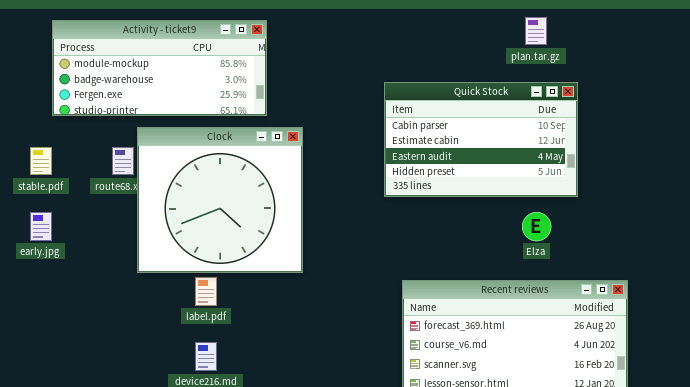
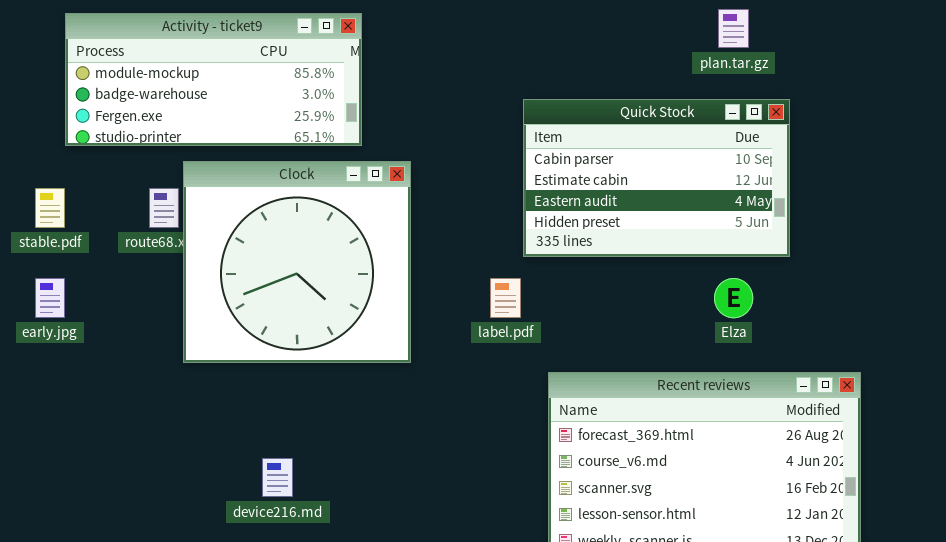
label.pdf: [195,277,217,306] -> [490,278,521,318], moved

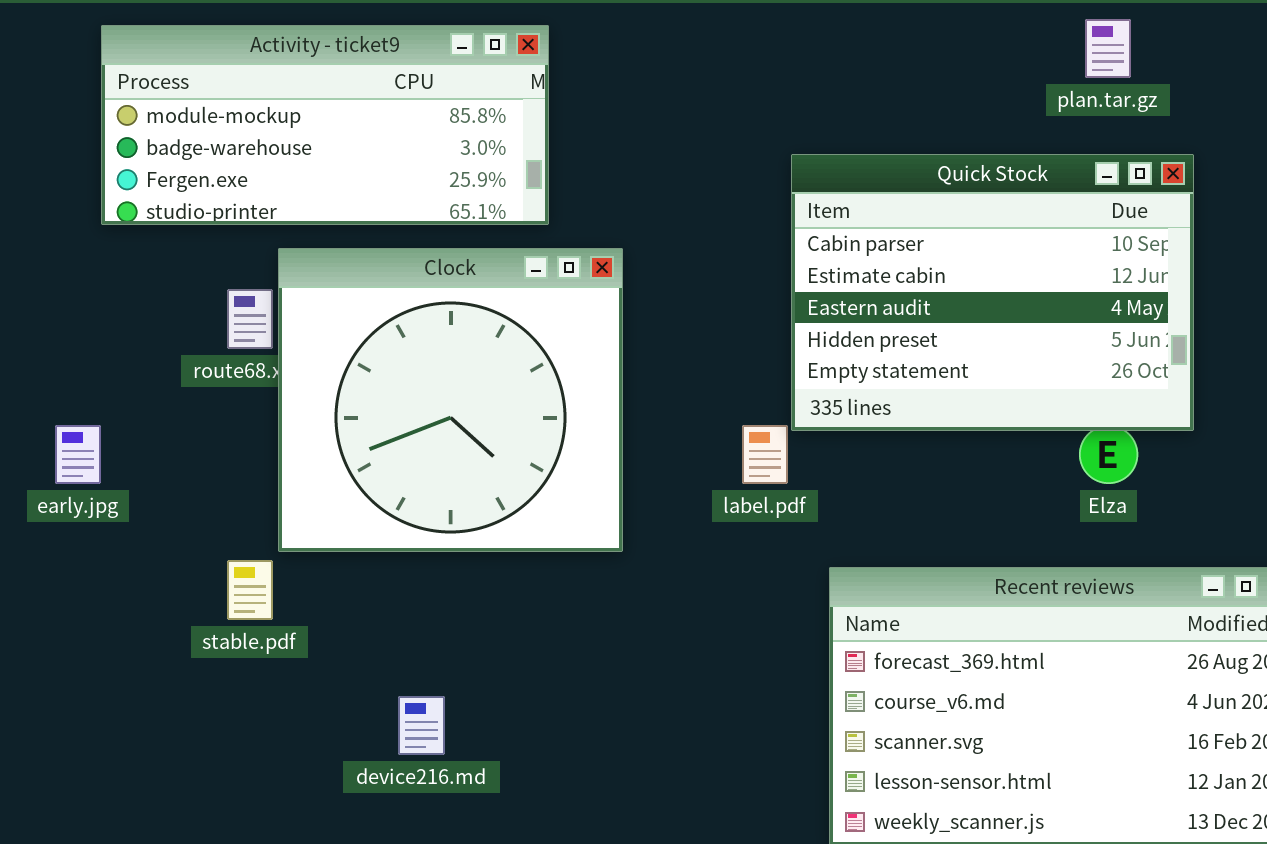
Quick Stock: [523,99,790,257] -> [791,154,1194,431], resized
stable.pdf: [35,188,65,228] -> [227,560,273,620], moved

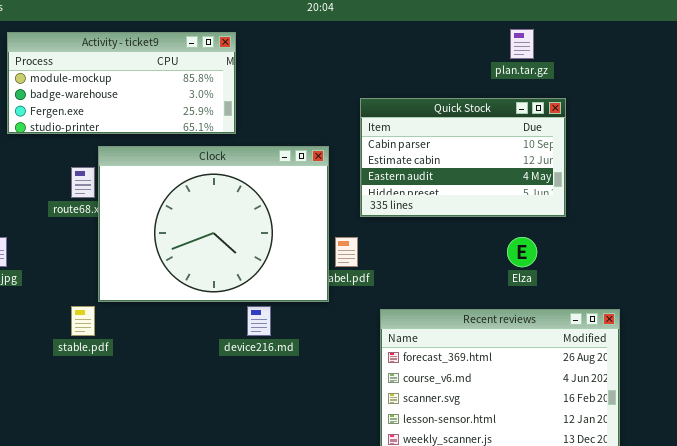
Quick Stock: [791,154,1194,431] -> [360,98,566,217], resized
Clock: [278,248,623,552] -> [98,146,329,302], resized
device216.md: [398,696,445,755] -> [247,306,271,336], moved

